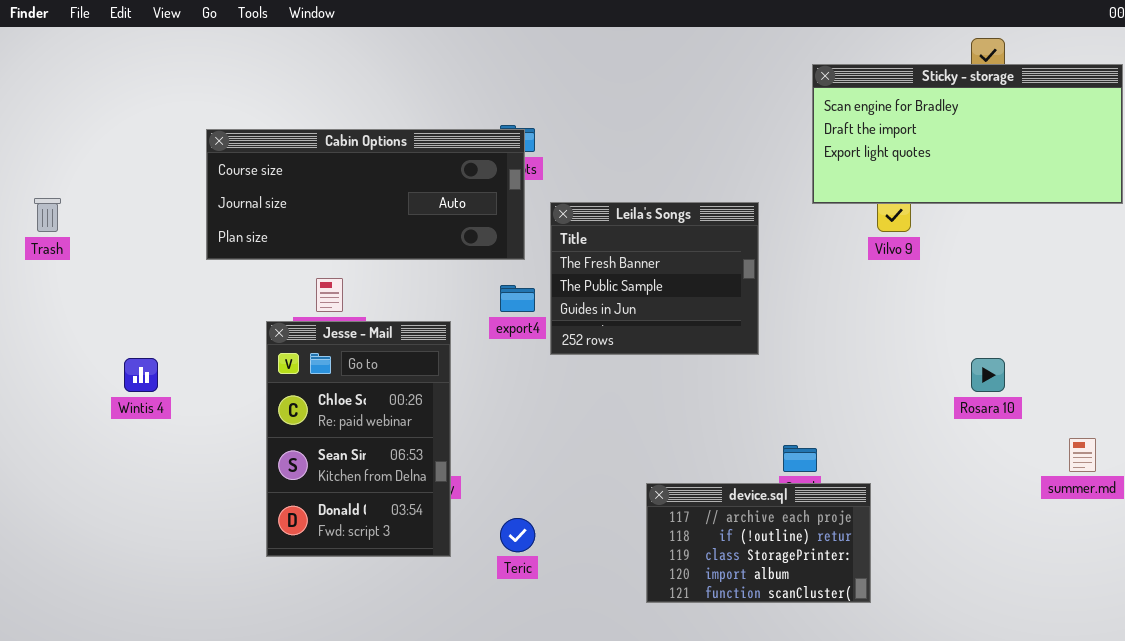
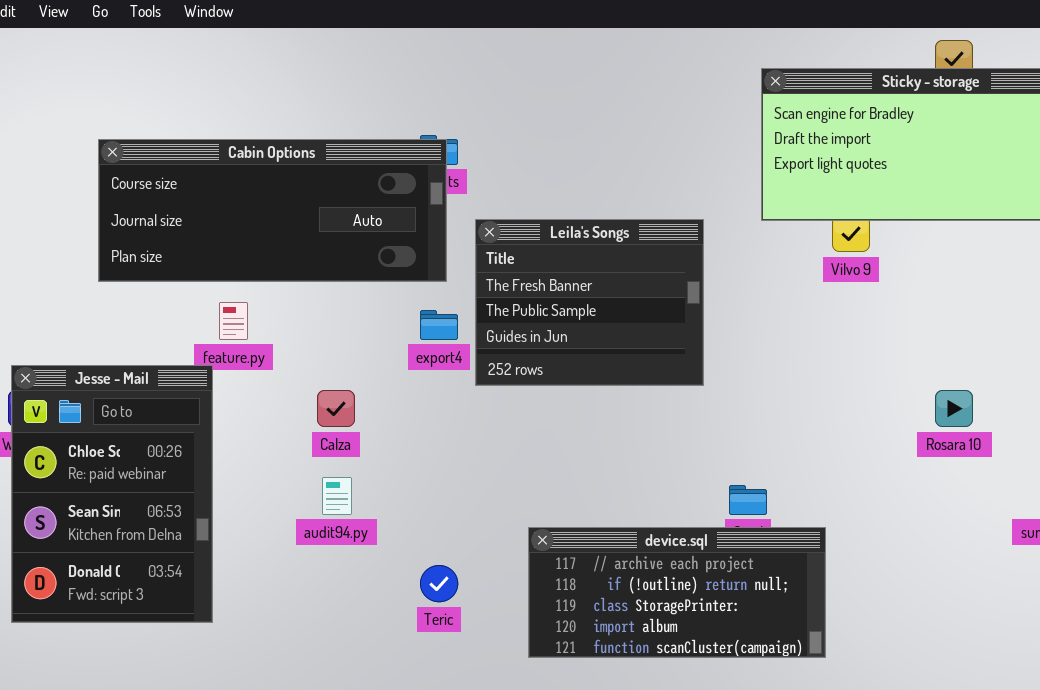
Jesse - Mail: [266,321,451,557] -> [11,365,213,623], moved
device.sql: [646,483,871,603] -> [528,527,826,658], resized

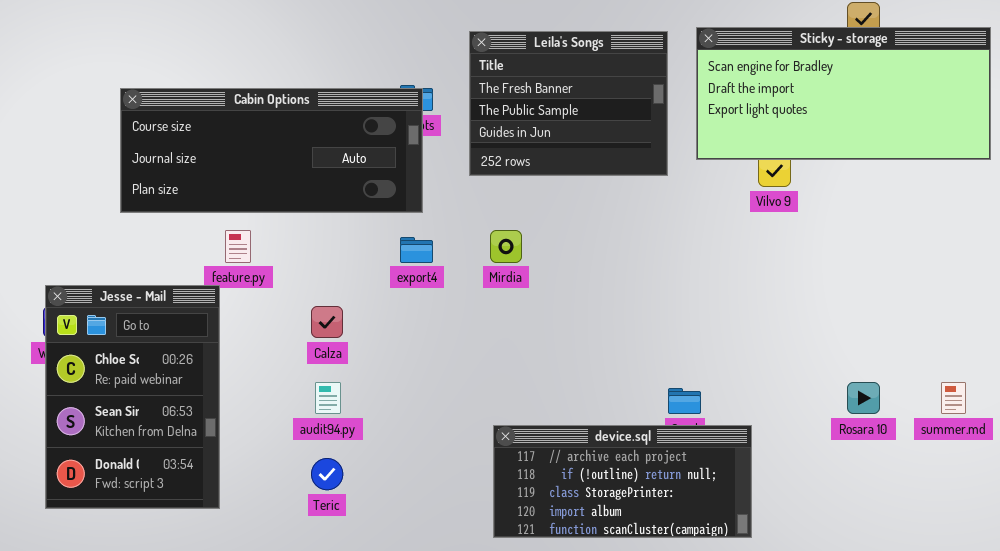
Leila's Songs: [475,219,704,386] -> [469,31,668,176], moved
Rosara 10: [935,390,973,427] -> [847,382,880,414], moved
Teric: [420,565,458,602] -> [311,458,343,490], moved

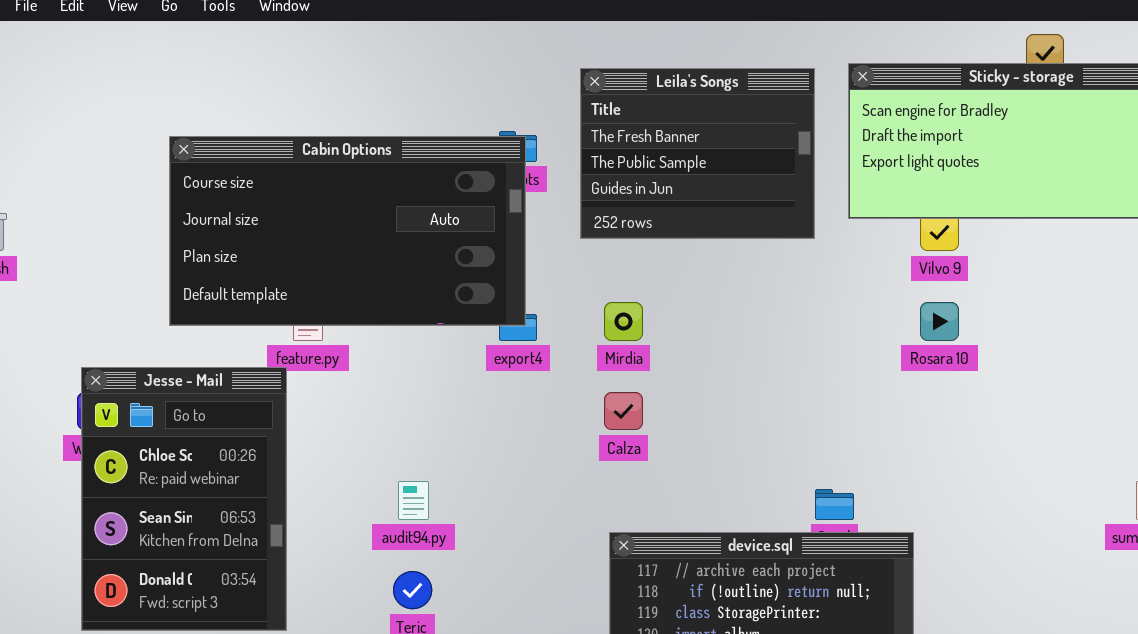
Cabin Options: [120,88,423,213] -> [169,136,526,326], resized
Calza: [311,306,343,338] -> [604,392,643,430], moved
Rosara 10: [847,382,880,414] -> [920,302,959,341], moved

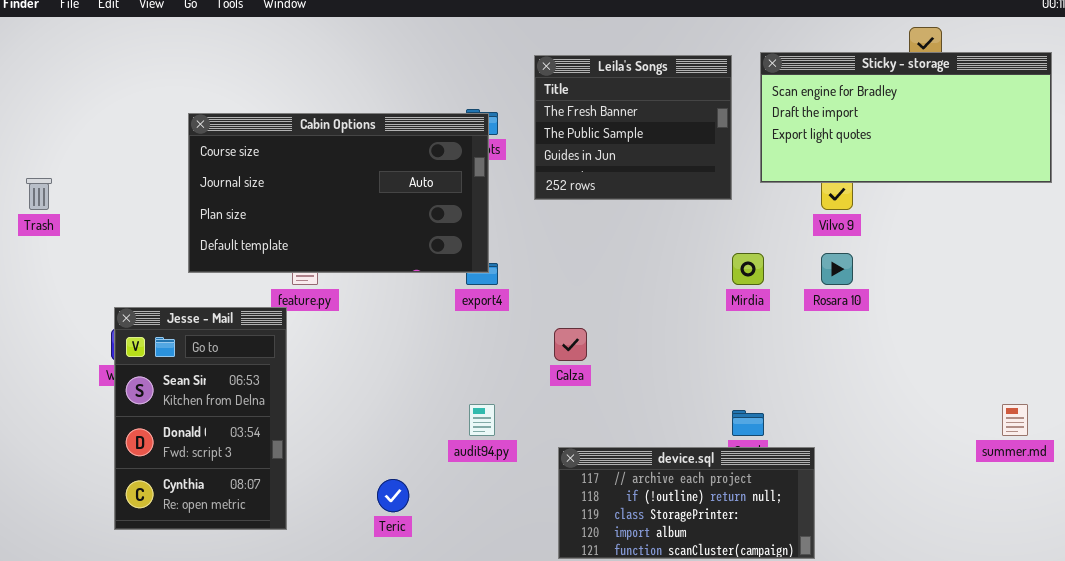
Mirdia: [604,302,643,341] -> [732,253,764,285], moved
Jesse - Mail: [81,367,287,631] -> [114,307,287,530], scrolled down 1 row
audit94.py: [398,481,429,520] -> [469,404,495,436], moved

